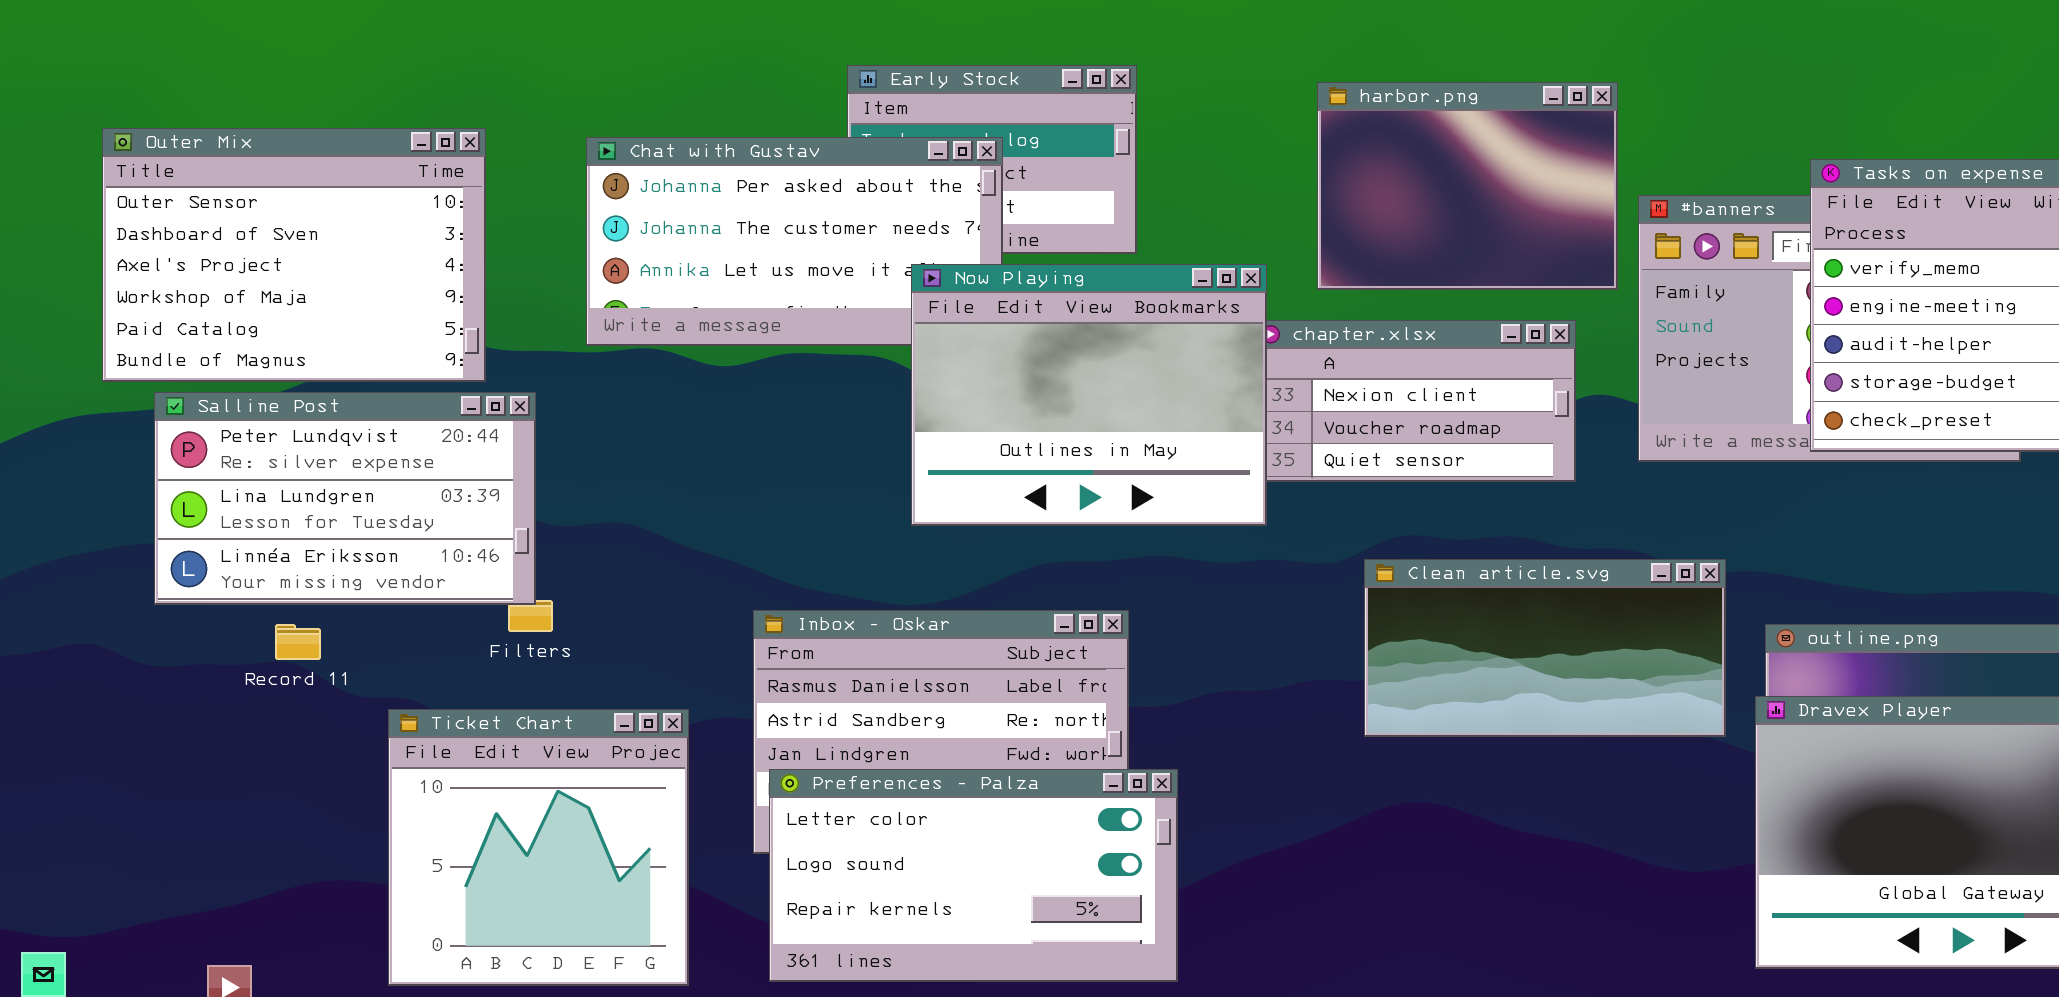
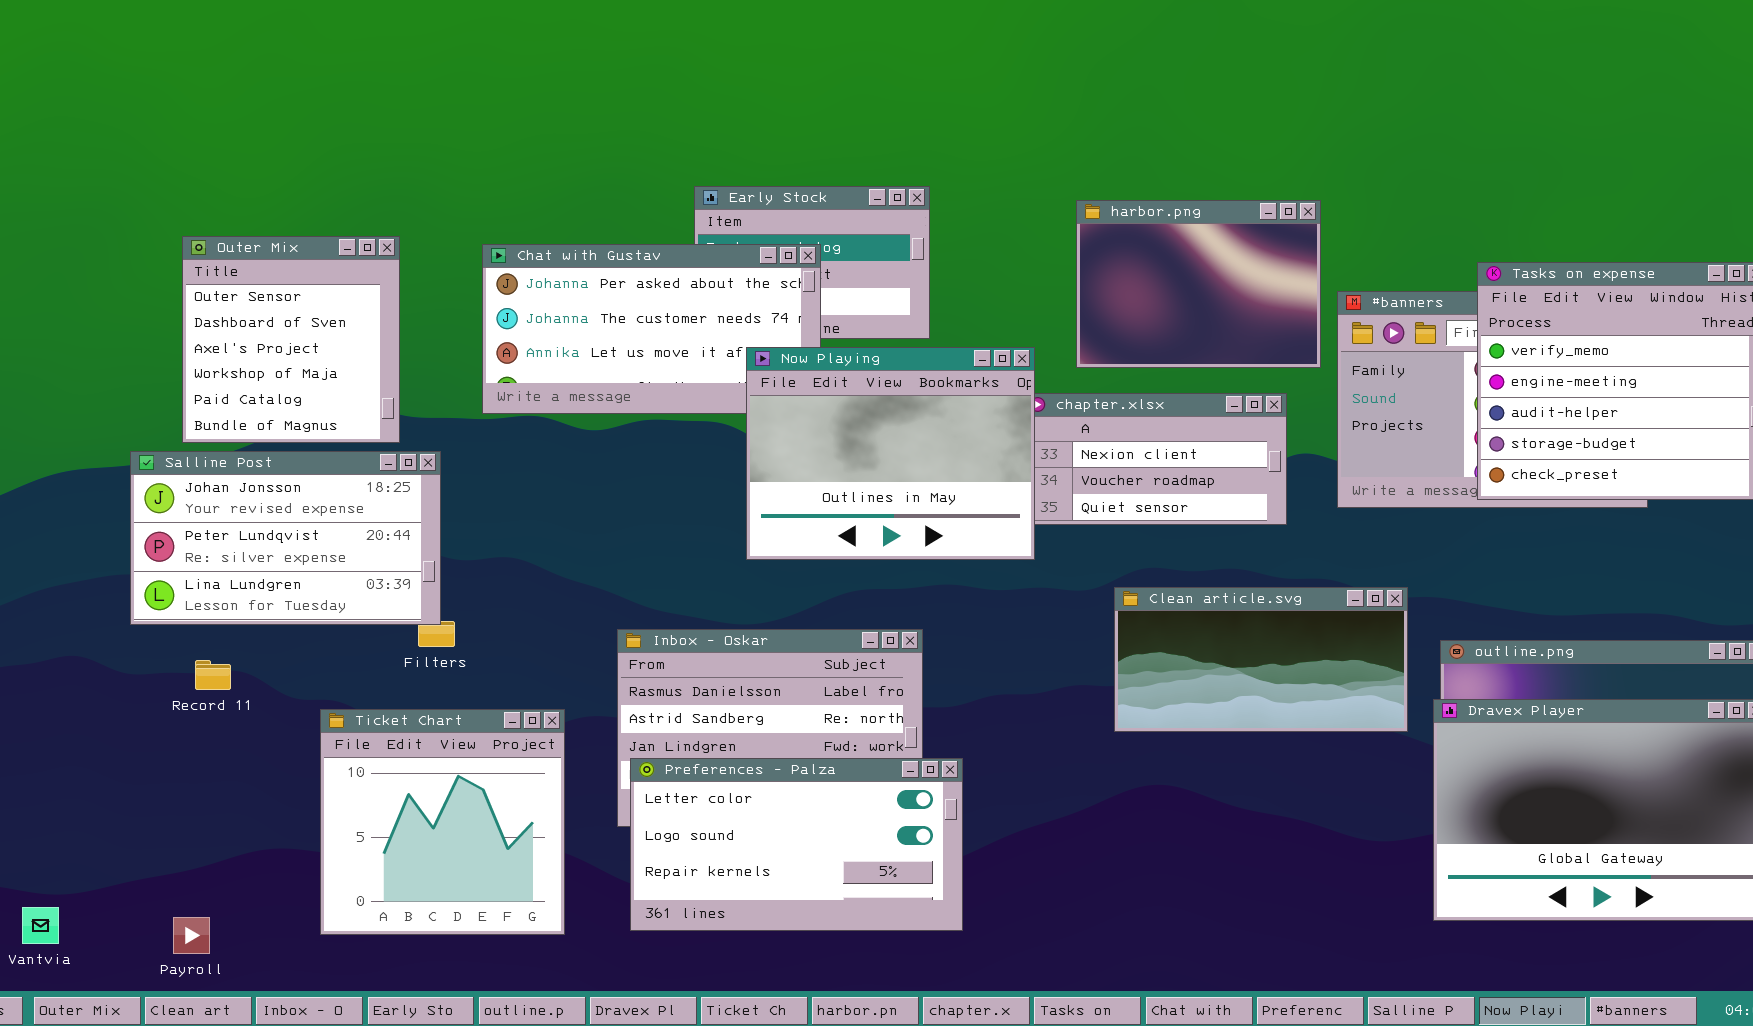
Outer Mix: [102,128,486,382] -> [182,236,400,443], resized
Salline Post: [154,392,536,605] -> [130,451,441,625], scrolled up 1 row
Record 11: [275,624,321,660] -> [195,660,231,690], moved

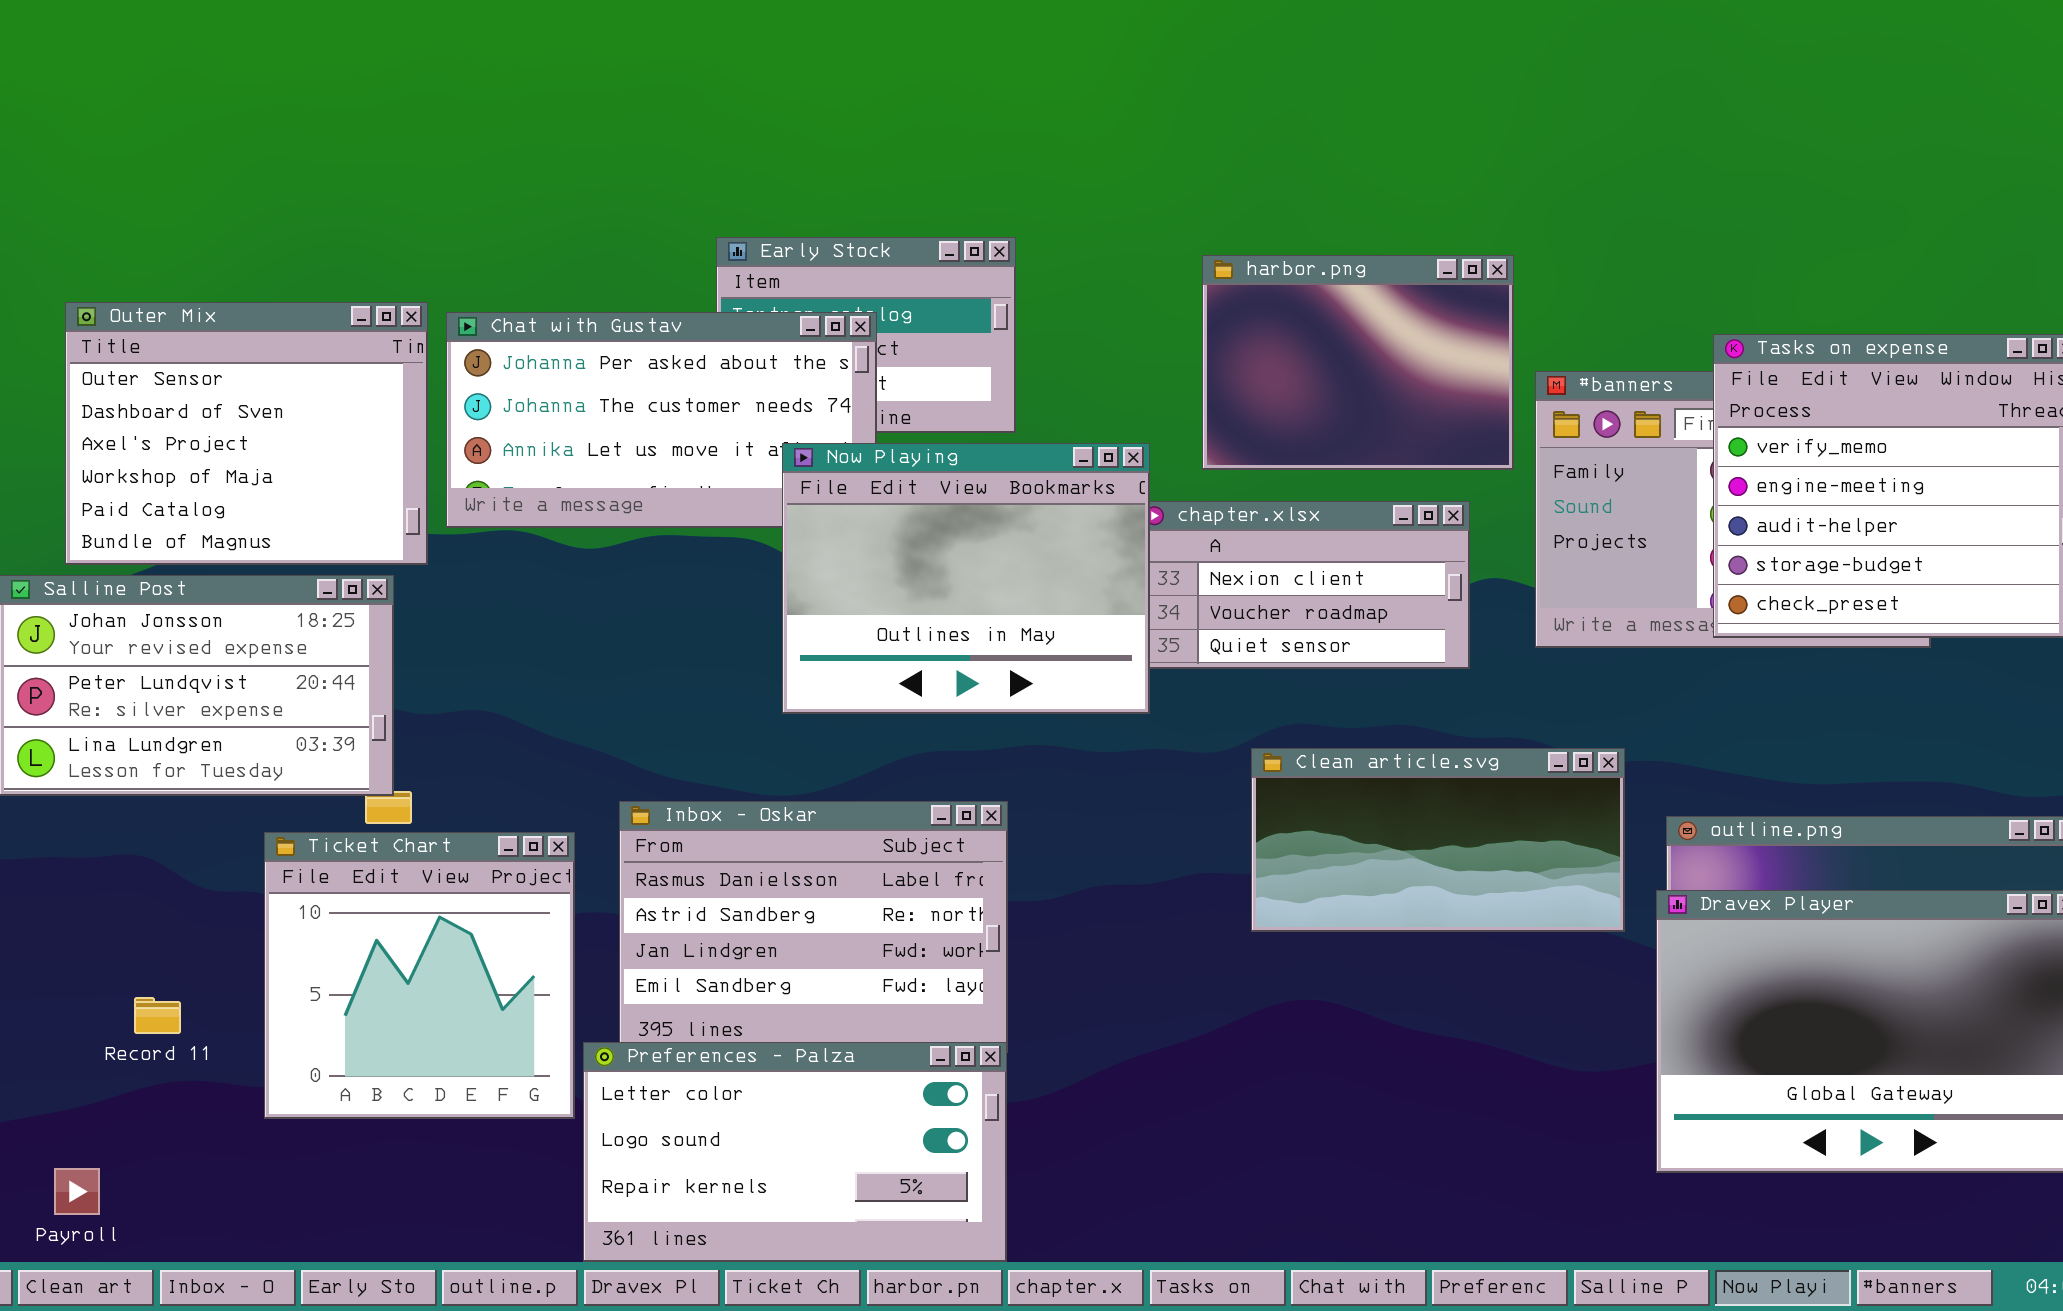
Outer Mix: [182,236,400,443] -> [65,302,428,565], resized
Record 11: [195,660,231,690] -> [134,997,181,1034], moved
Ticket Chart: [320,709,565,935] -> [264,832,575,1119], moved
Preferences - Palza: [630,758,963,931] -> [583,1042,1007,1262], moved

